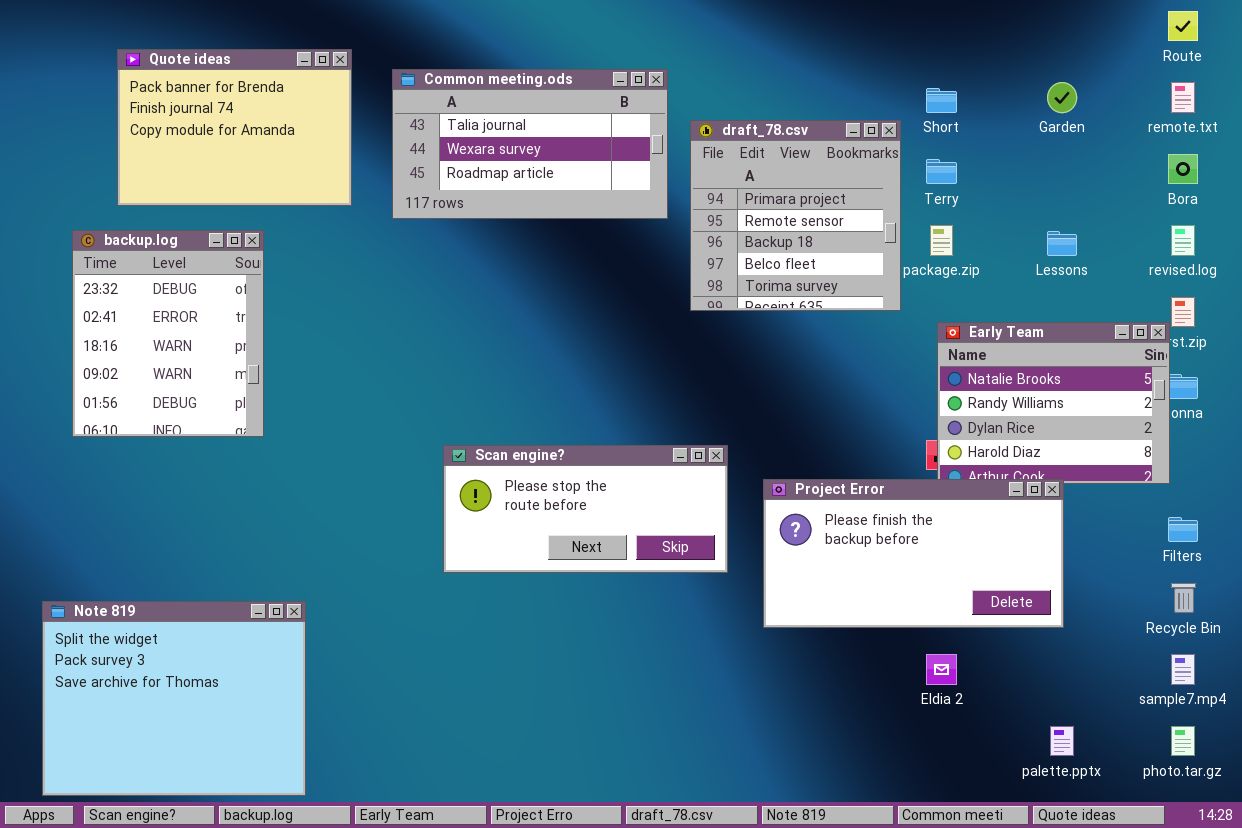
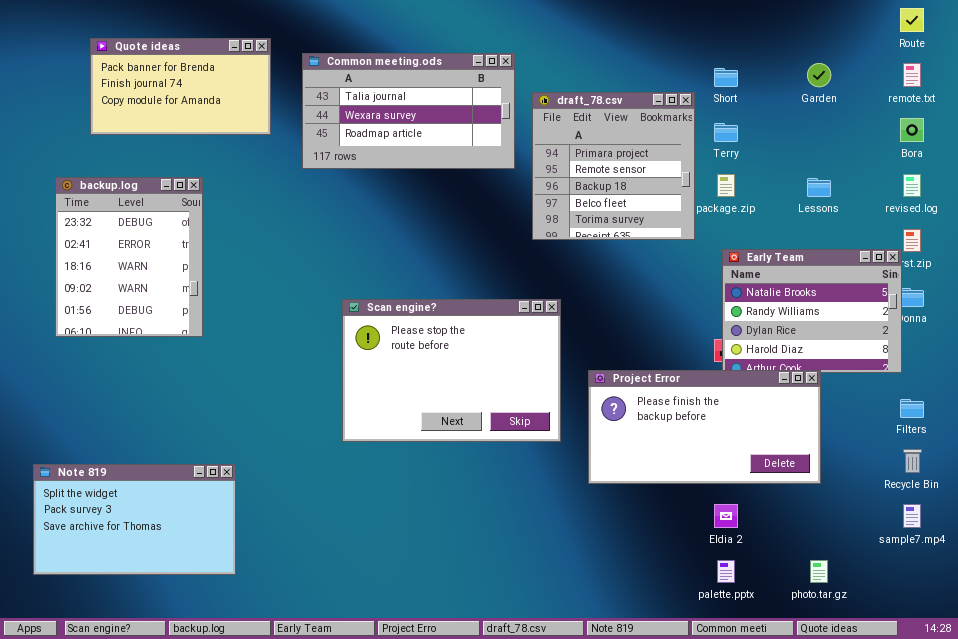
Quote ideas: [117,49,352,206] -> [90,38,271,135], resized
Scan engine?: [443,445,728,573] -> [342,299,561,442], resized
Note 819: [42,601,306,796] -> [33,464,236,575], resized
palette.pptx: [1050,726,1074,756] -> [717,560,735,583], moved
photo.tar.gz: [1171,726,1195,756] -> [810,560,828,583], moved

